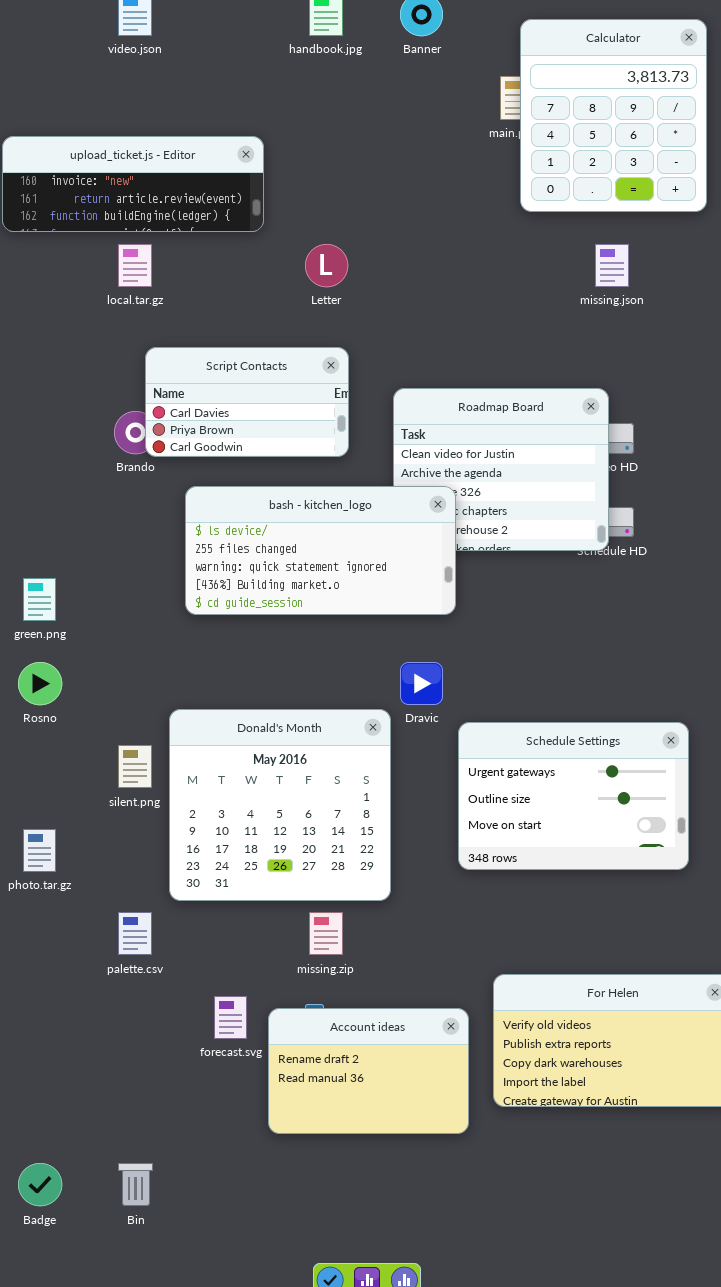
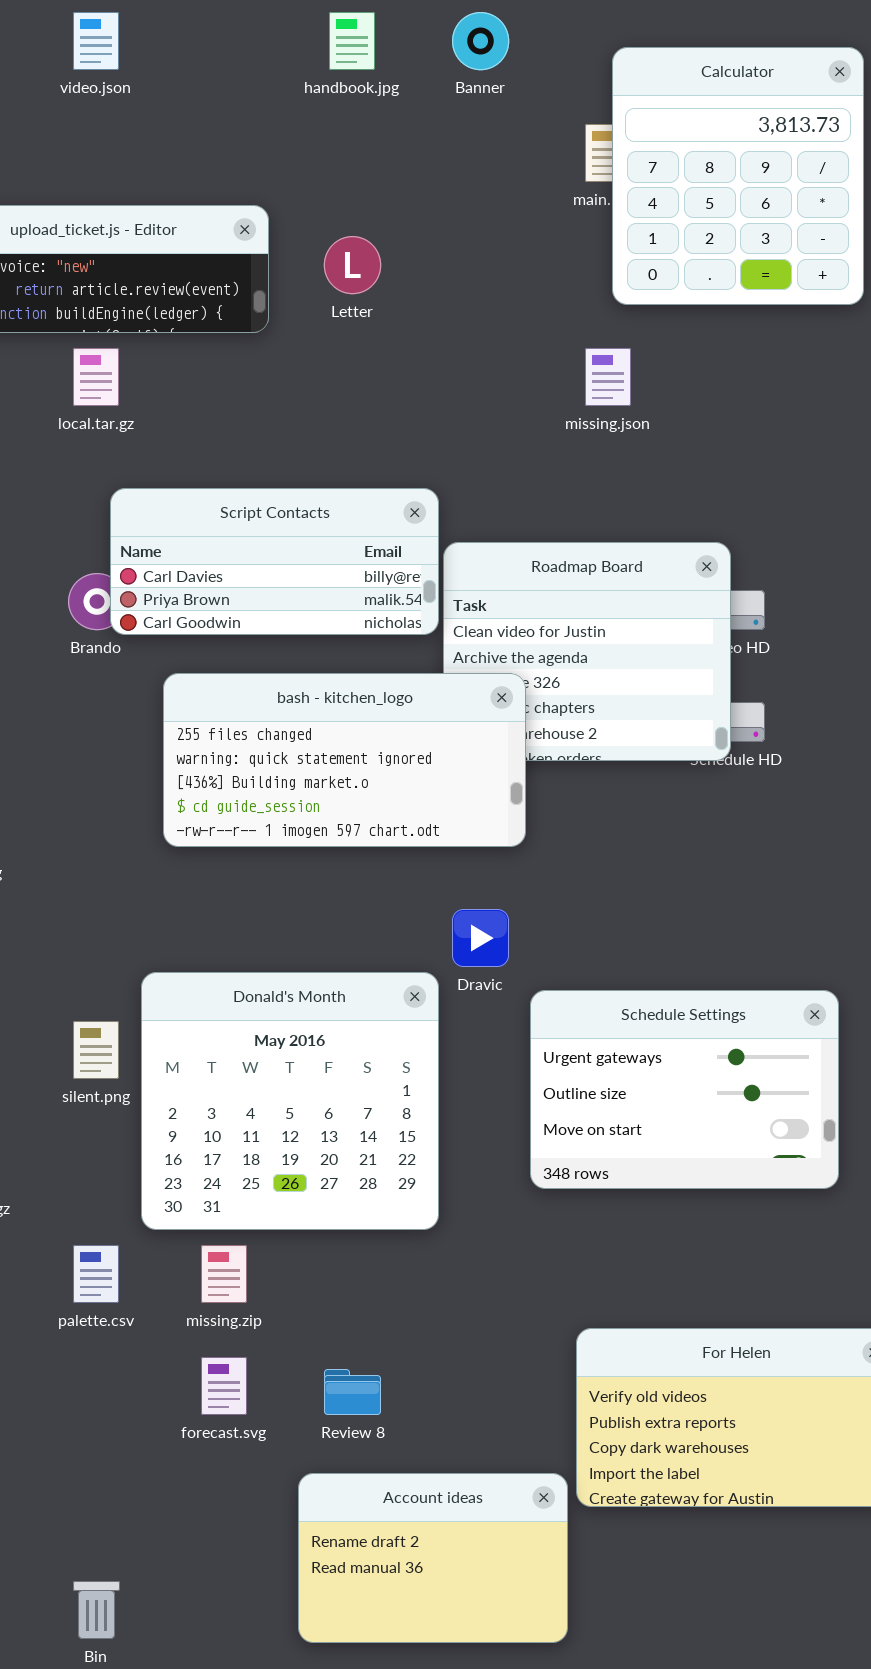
Letter: [305,244,348,287] -> [324,236,381,294], moved
missing.json: [595,244,629,287] -> [585,348,631,406], moved
Script Contacts: [145,347,349,457] -> [110,488,439,635], resized
bash - kitchen_logo: [185,486,456,615] -> [163,673,526,847], scrolled down 1 row
missing.zip: [309,912,343,955] -> [201,1245,247,1303], moved
Account ideas: [268,1008,469,1134] -> [298,1473,568,1643], moved

